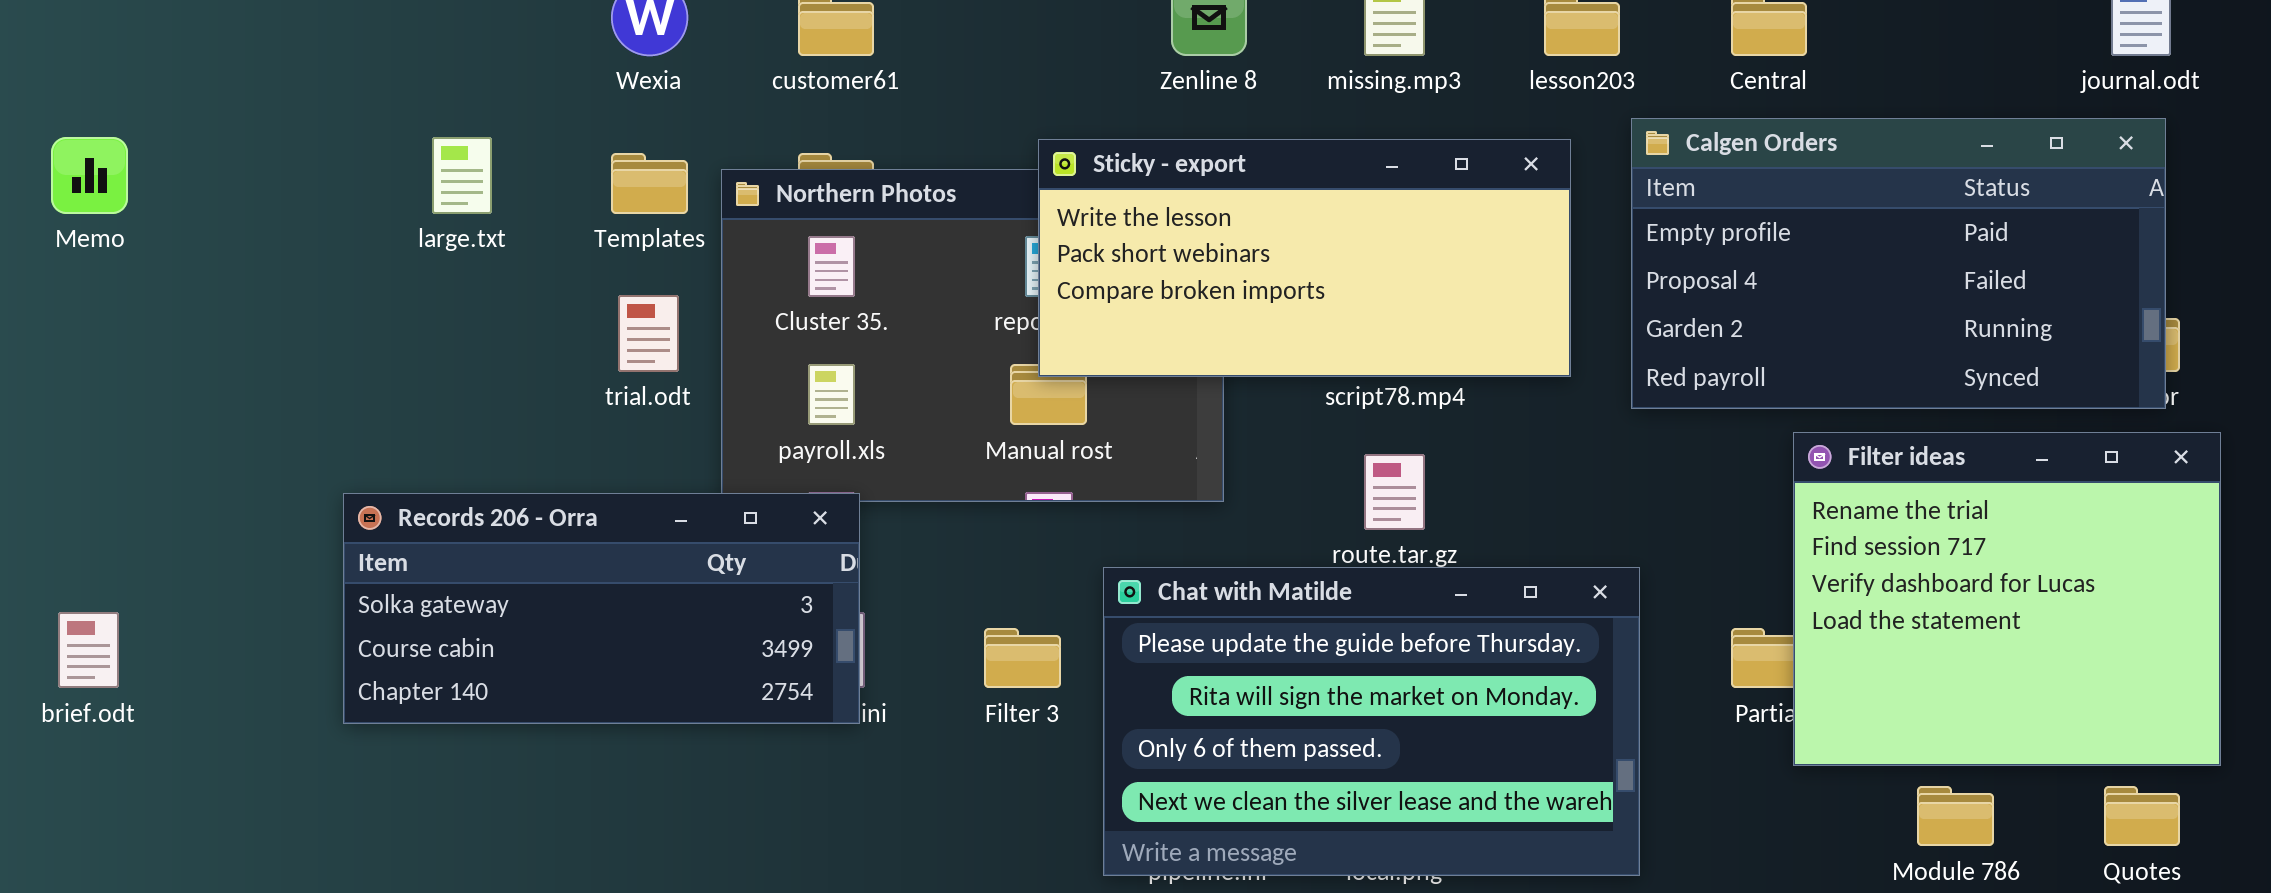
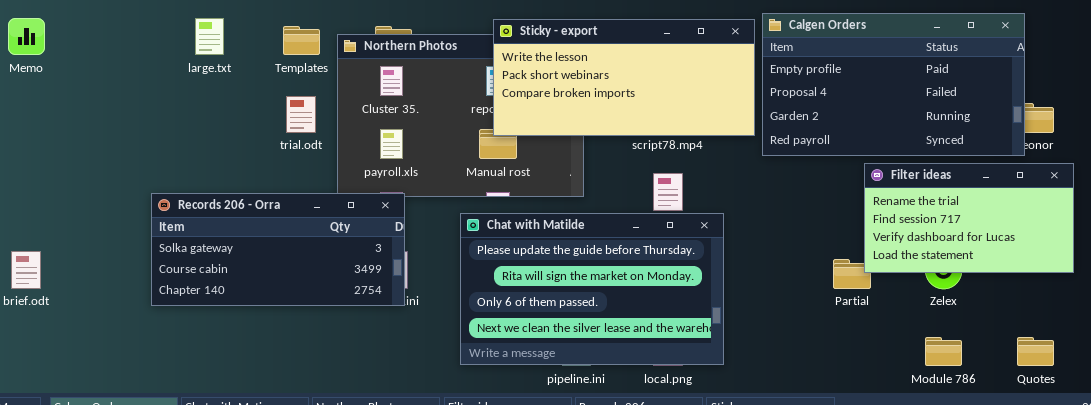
Calgen Orders: [1631,118,2166,409] -> [762,13,1025,156], moved
Filter ideas: [1793,432,2221,766] -> [864,163,1074,273], resized
Chat with Matilde: [1103,567,1640,876] -> [460,213,724,365], moved

